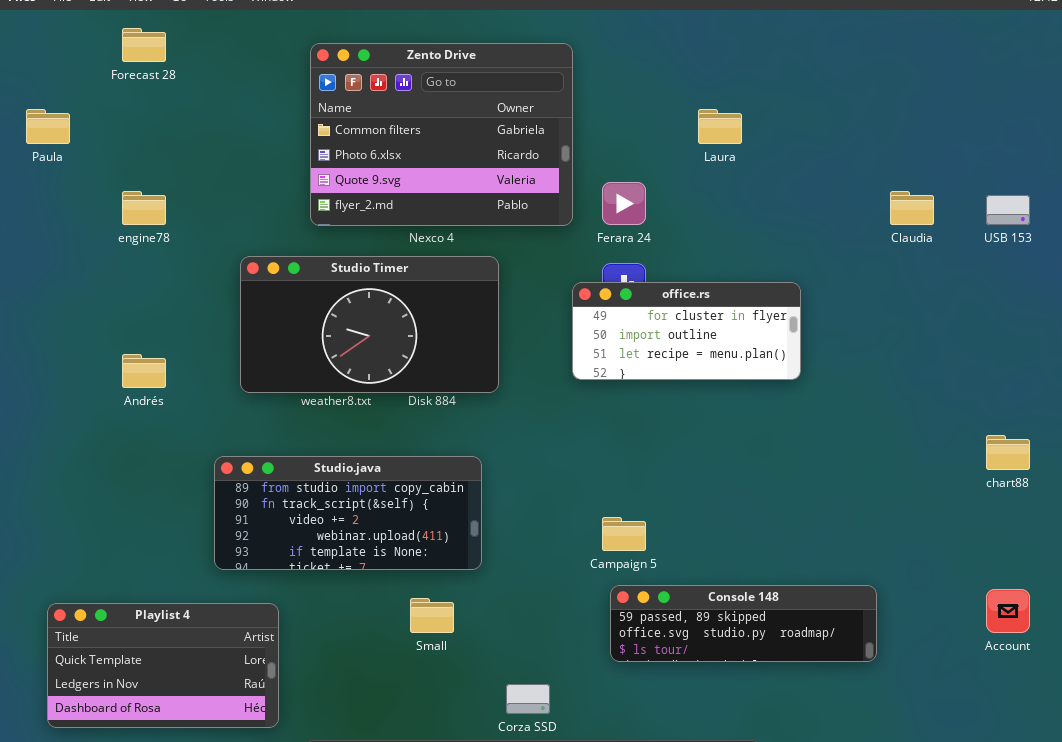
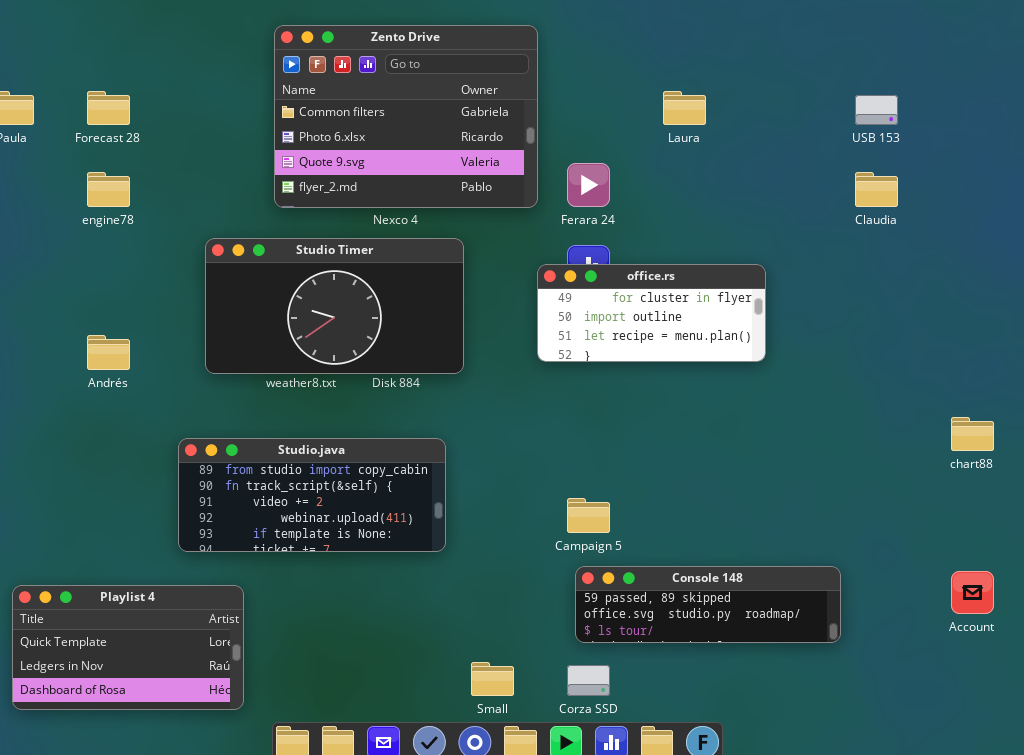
Forecast 28: [122,28,166,62] -> [87,91,130,125], moved
USB 153: [986,195,1030,225] -> [855,95,898,125], moved
Small: [410,598,454,633] -> [471,662,514,696], moved
Corza SSD: [506,684,550,714] -> [567,665,610,696], moved

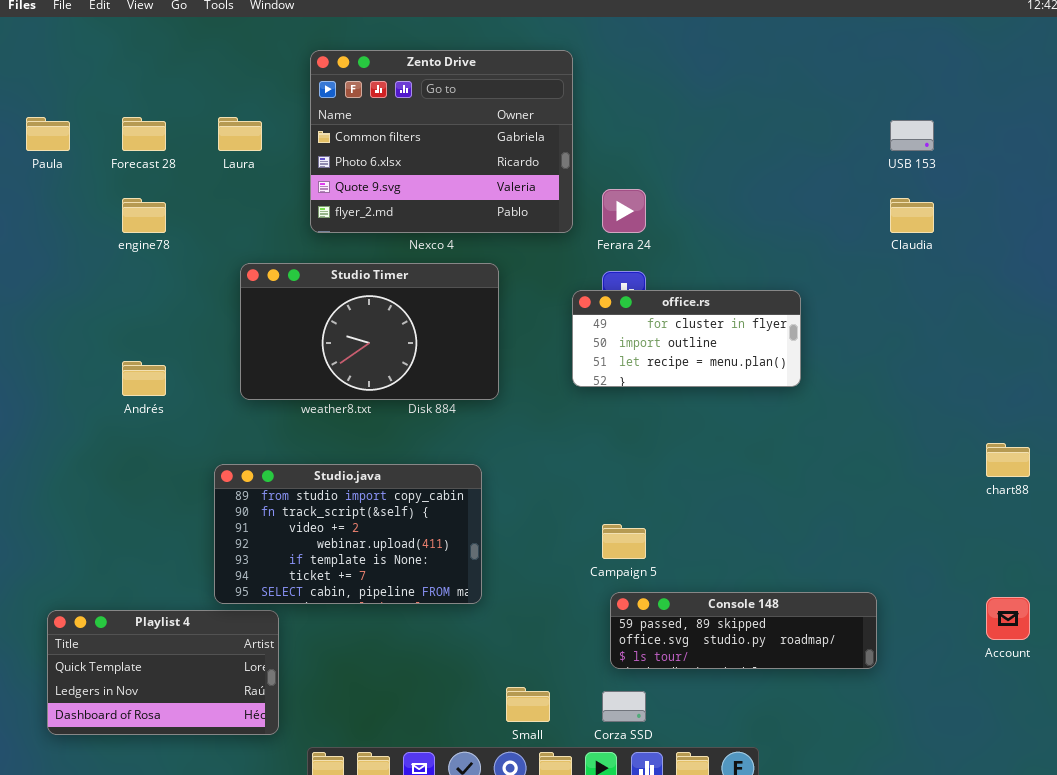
Laura: [663,91,706,125] -> [218,117,262,151], moved
Studio.java: [178,438,446,552] -> [214,464,482,604], resized

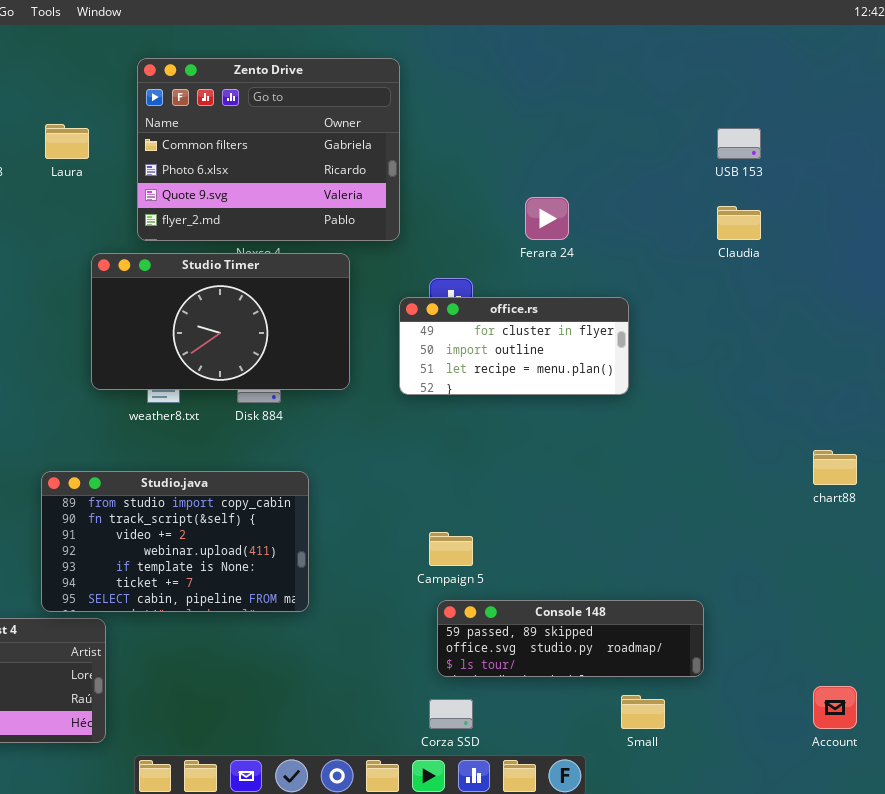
Ferara 24: [602,189,646,233] -> [525,197,569,240], moved
Studio Timer: [240,263,499,400] -> [91,253,350,390], moved
Account: [986,597,1030,640] -> [813,686,857,729], moved
Small: [506,687,550,722] -> [621,695,665,729], moved

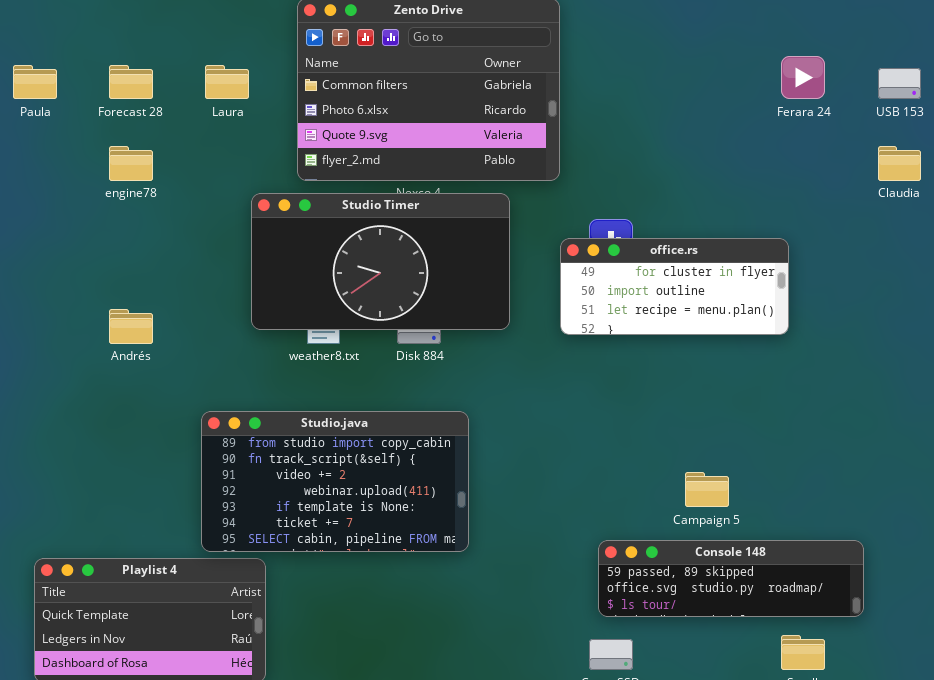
Ferara 24: [525,197,569,240] -> [781,56,825,99], moved
Campaign 5: [429,532,473,566] -> [685,472,729,507], moved

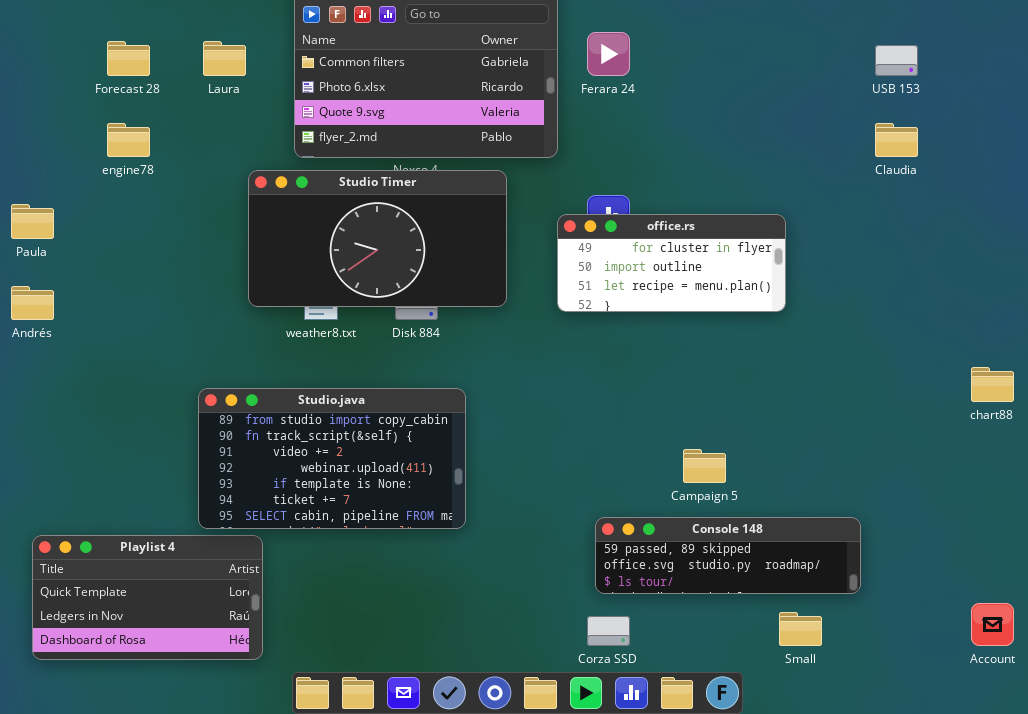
Ferara 24: [781,56,825,99] -> [587,32,630,76], moved
Paula: [13,65,57,99] -> [11,204,54,239], moved
Andrés: [109,309,153,344] -> [11,286,54,320], moved

